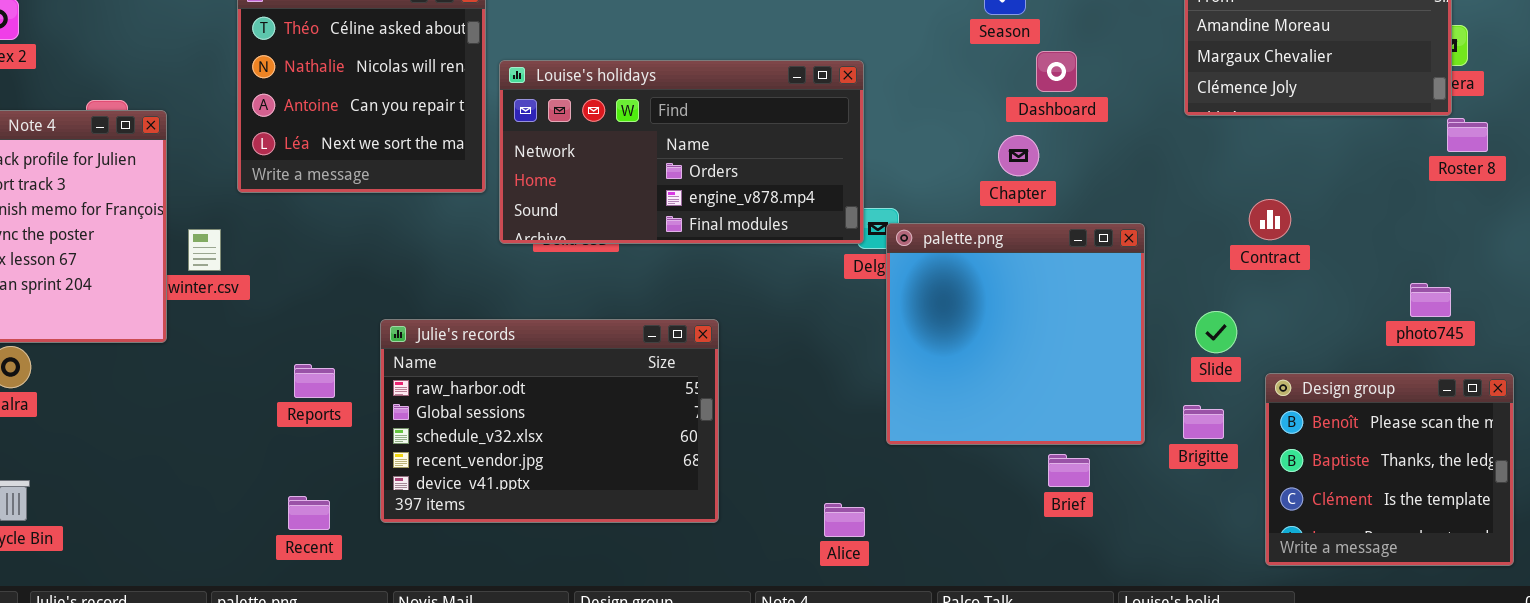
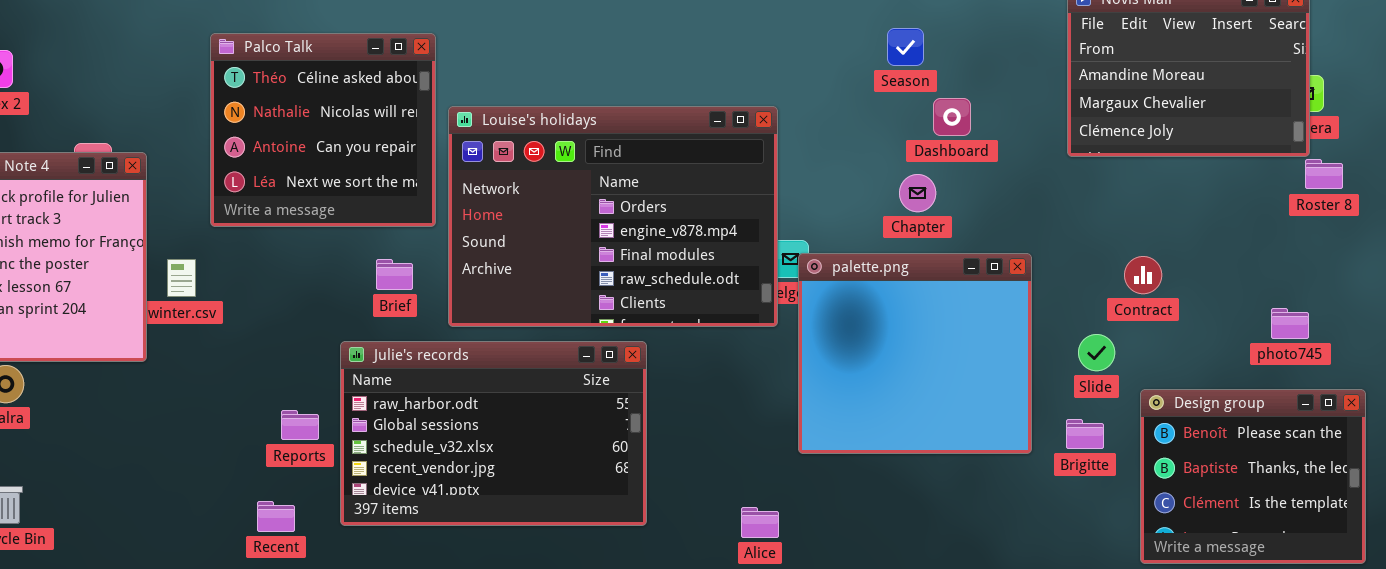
Louise's holidays: [499,60,864,244] -> [448,106,778,327], resized
Contract: [1249,199,1291,240] -> [1124,256,1162,294], moved
Reports: [294,364,335,398] -> [281,410,319,440], moved
Brief: [1048,454,1090,487] -> [376,259,413,290], moved

